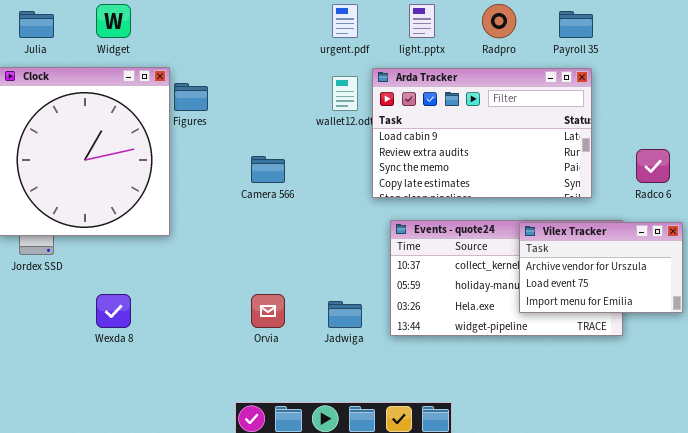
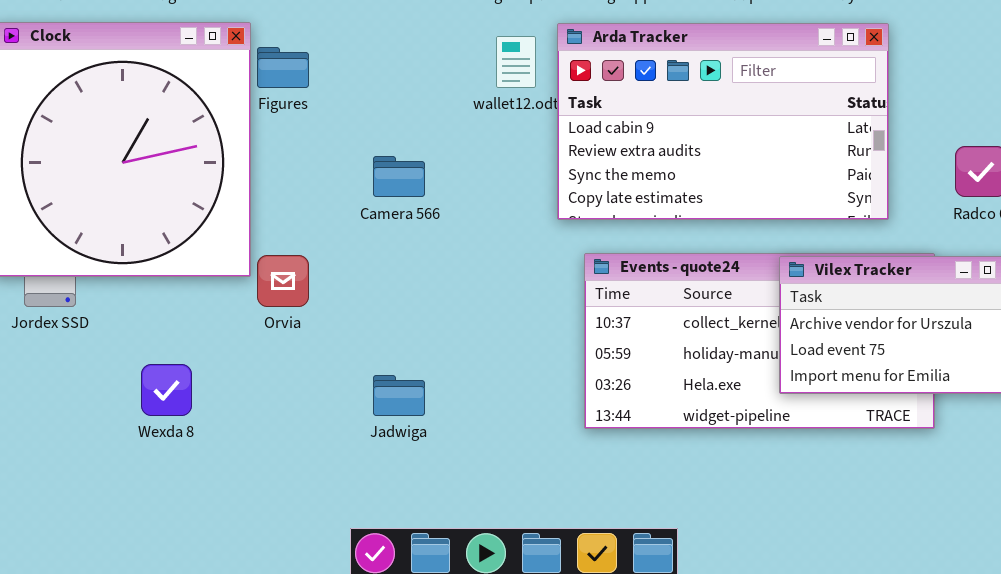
Orvia: [251,294,285,328] -> [257,255,309,307], moved
Jadwiga: [328,301,362,328] -> [373,375,425,416], moved

